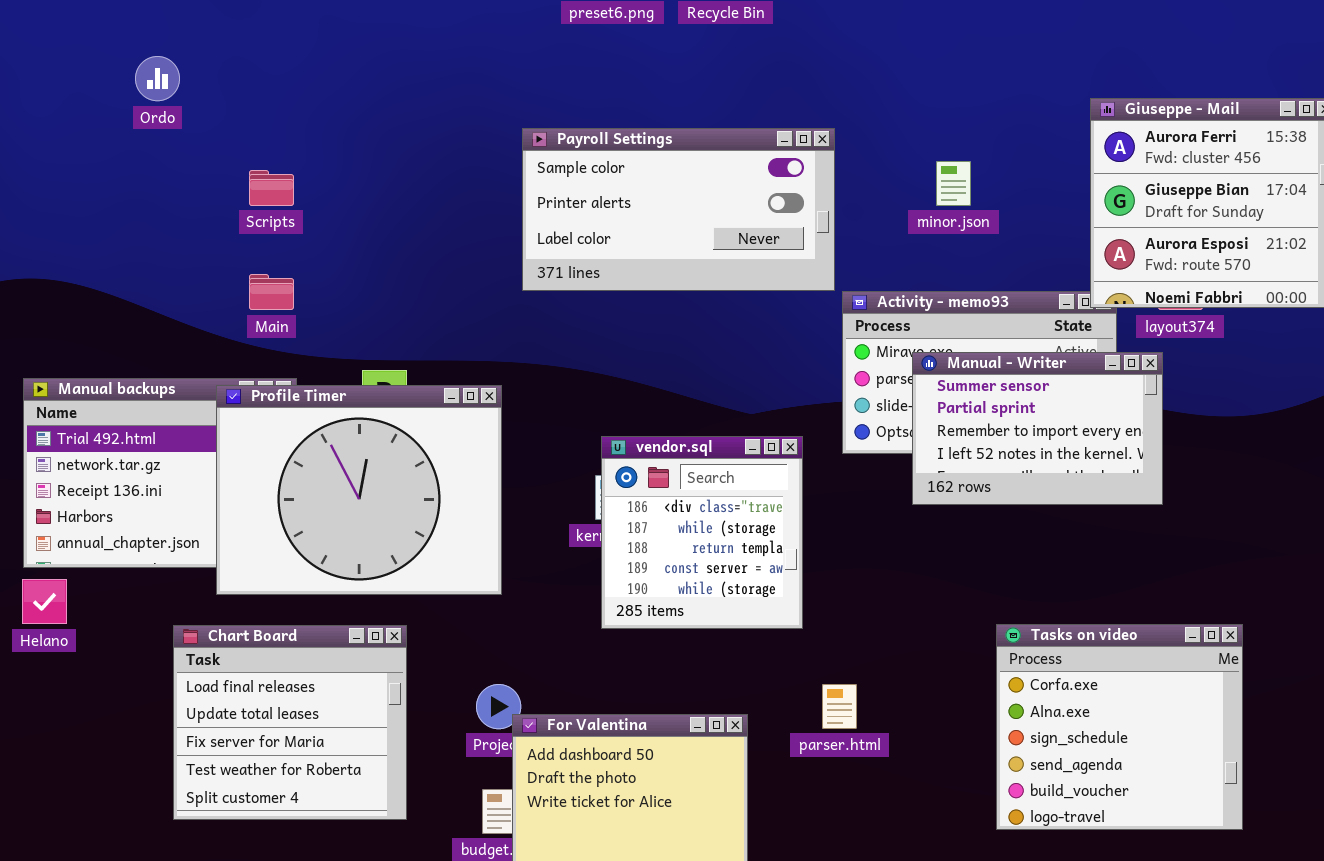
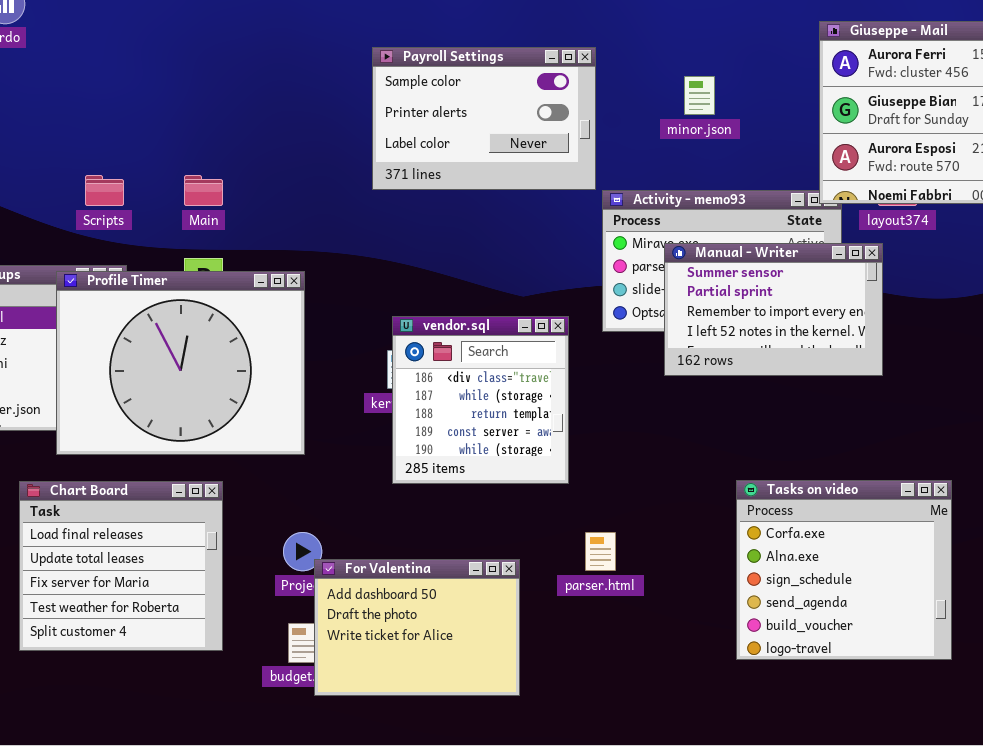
Payroll Settings: [522,128,835,291] -> [372,47,596,190], resized
Scripts: [249,170,294,206] -> [85,175,124,206], moved
Main: [249,274,294,310] -> [184,175,223,206], moved

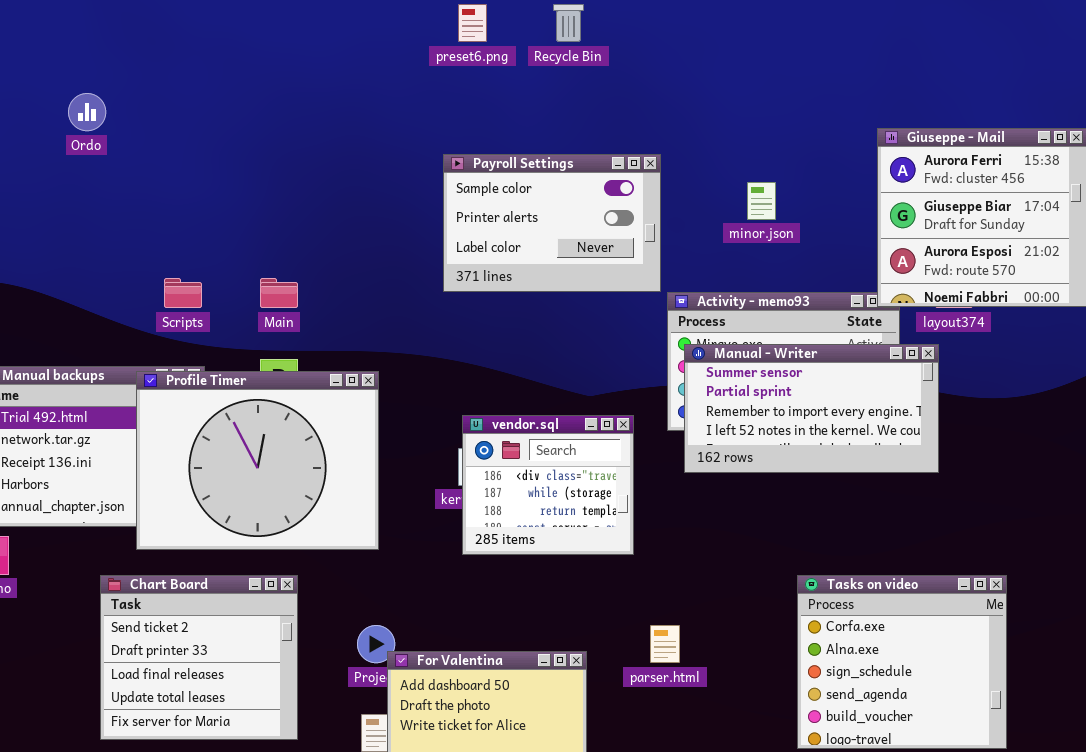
Manual - Writer: [664,243,883,376] -> [684,344,939,473], resized
vendor.sql: [392,316,569,484] -> [462,415,634,555], resized
Chart Board: [19,481,223,651] -> [100,575,298,740], scrolled up 2 rows

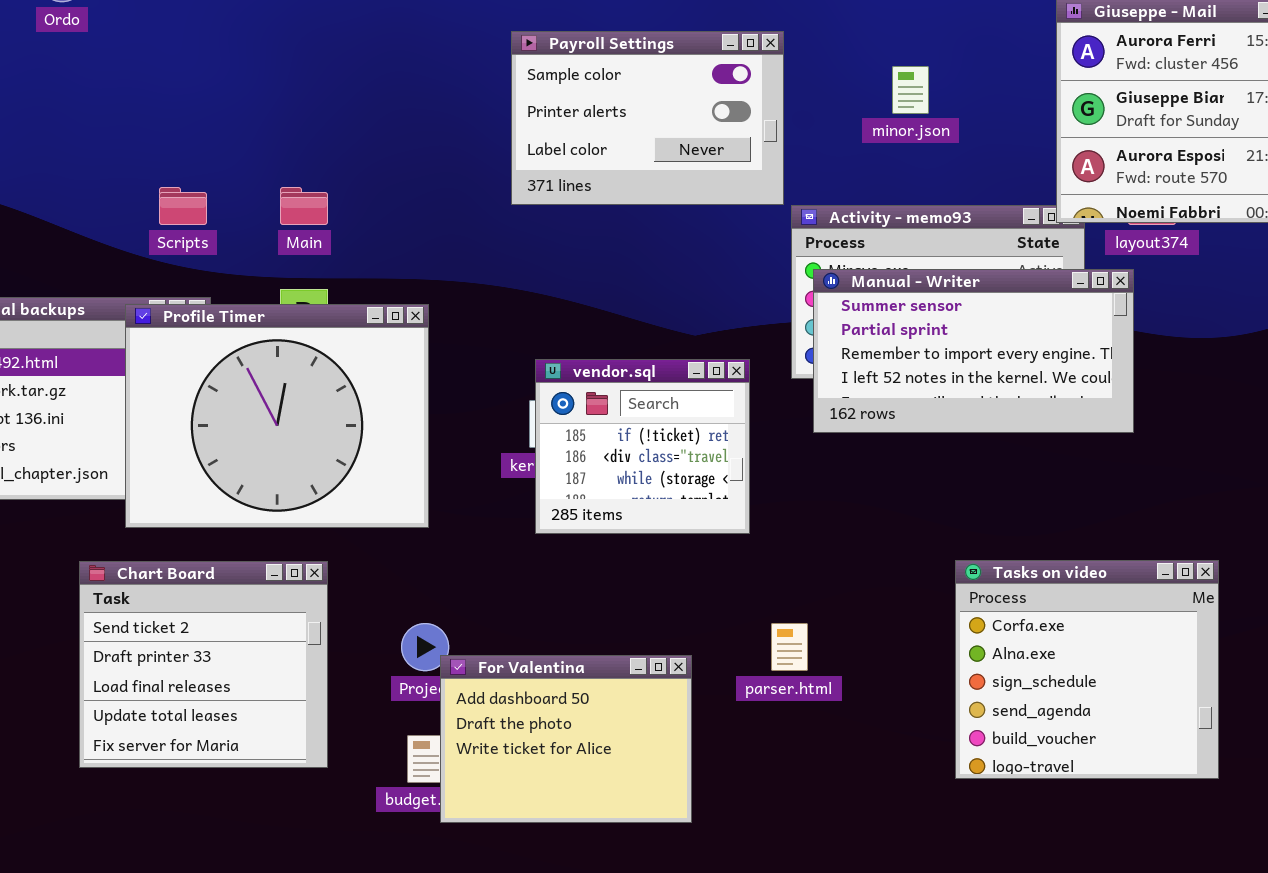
vendor.sql: [462,415,634,555] -> [535,359,750,534], scrolled up 1 row

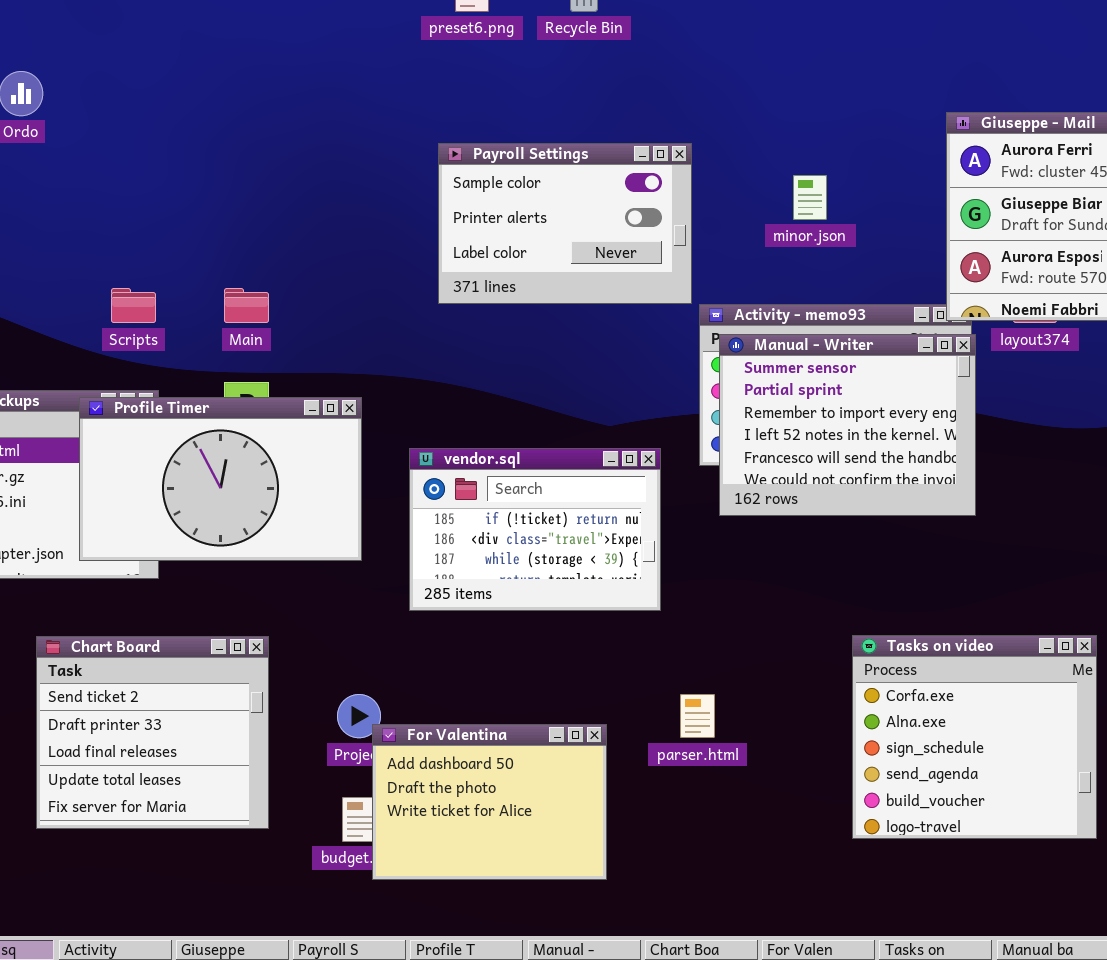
Manual - Writer: [813,269,1134,433] -> [719,334,976,516], resized
Profile Timer: [125,304,429,528] -> [79,397,362,561], resized
vendor.sql: [535,359,750,534] -> [409,448,661,611], resized

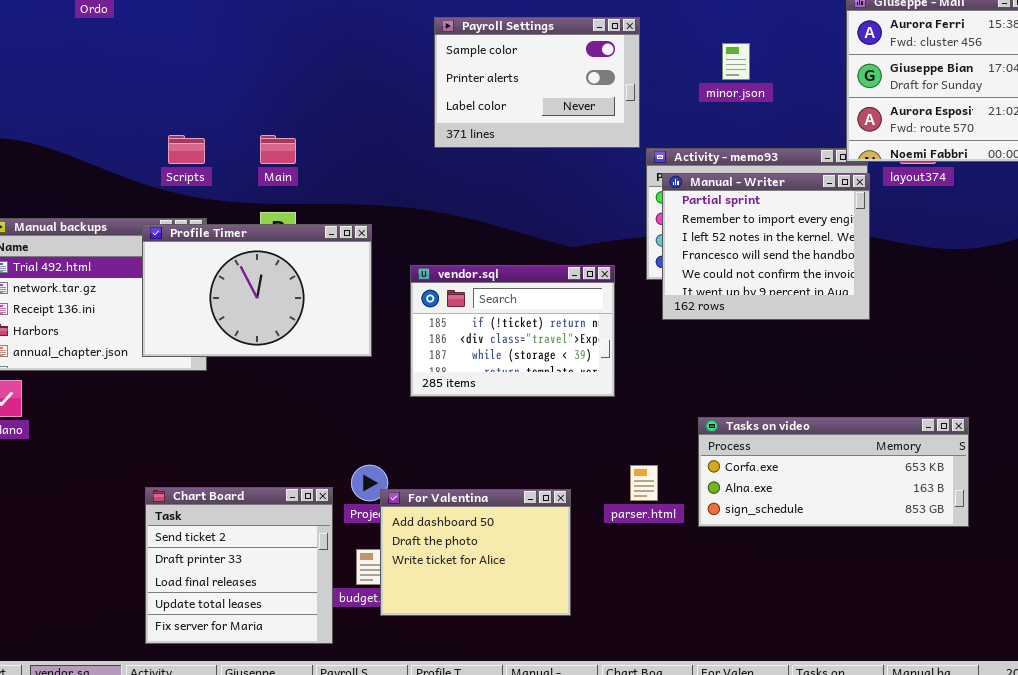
Manual - Writer: [719,334,976,516] -> [662,173,870,320], scrolled down 1 row
Tasks on video: [852,635,1097,839] -> [698,417,969,527], resized
Chart Board: [36,636,269,829] -> [145,487,333,644], moved

